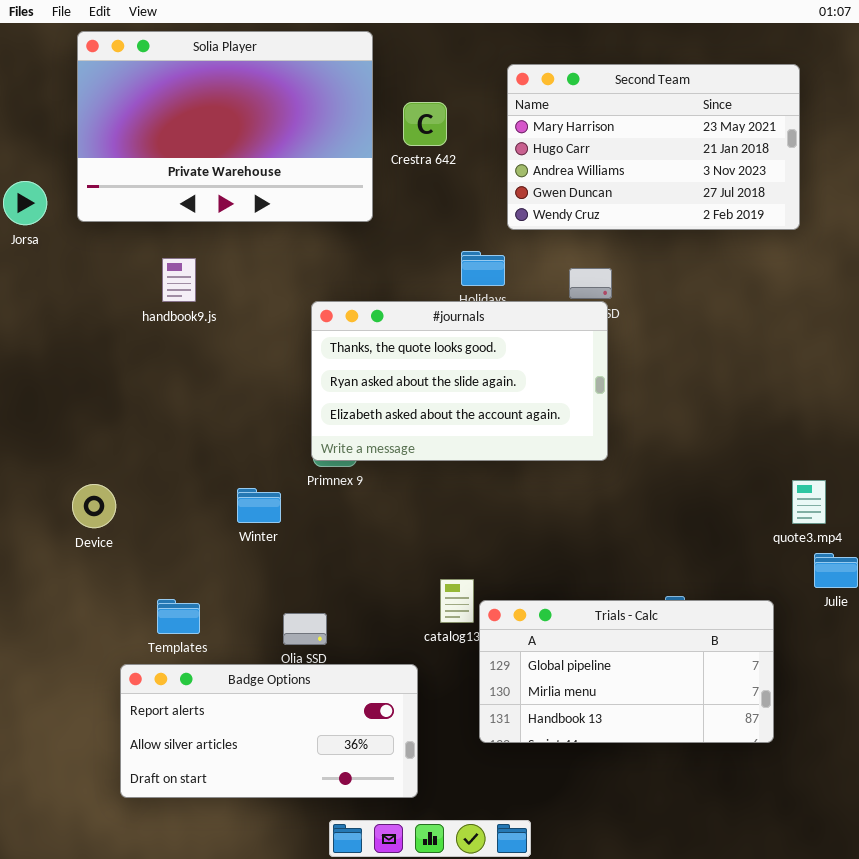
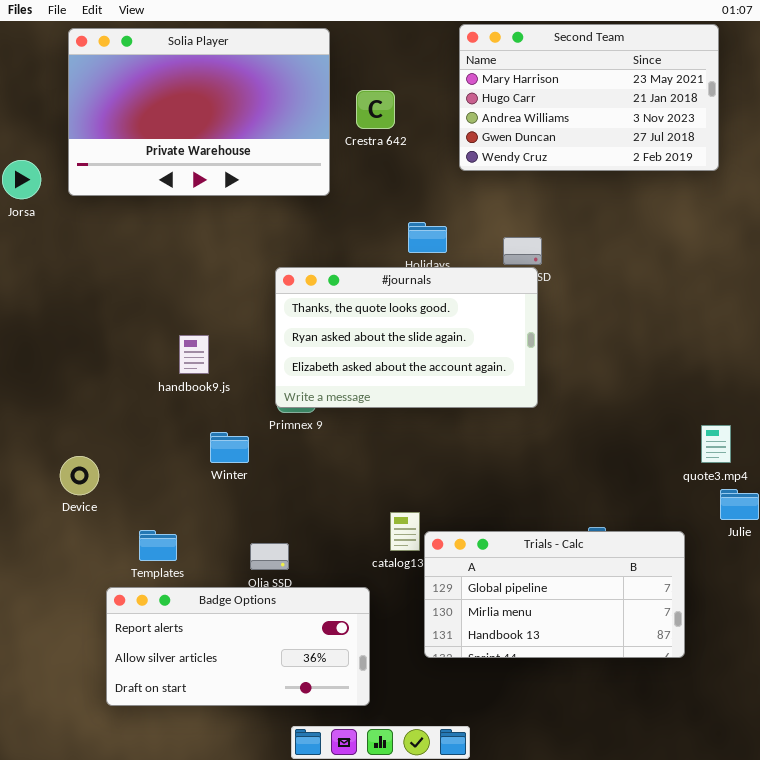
Second Team: [507,64,800,230] -> [459,24,719,171], moved
handbook9.js: [162,258,196,302] -> [179,335,209,374], moved
Device: [72,484,116,528] -> [60,456,99,495], moved

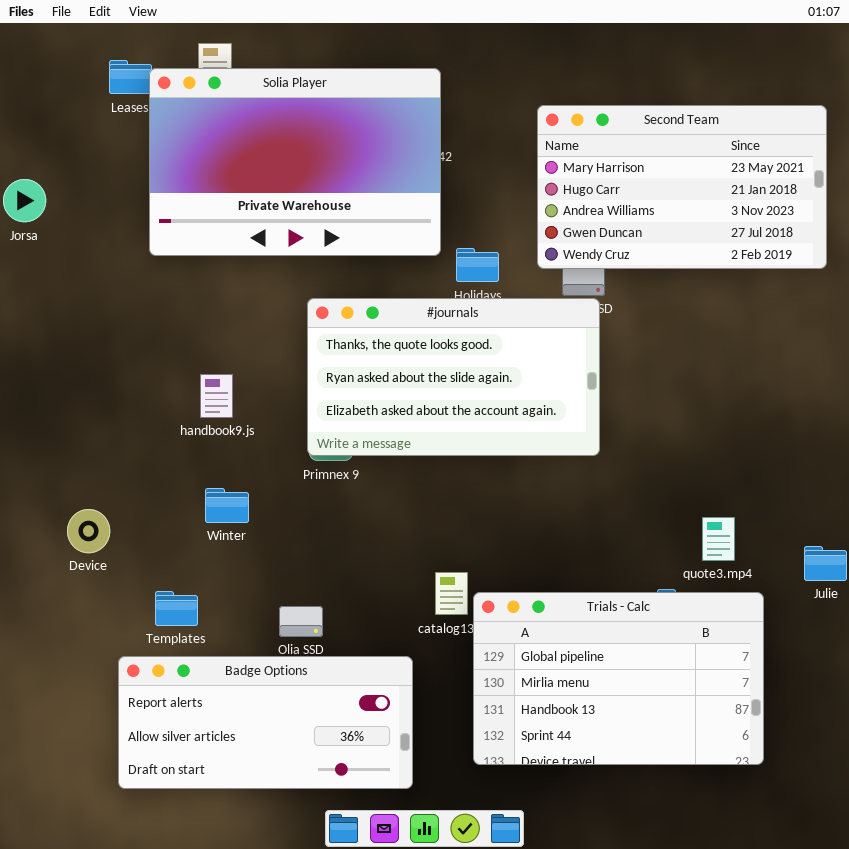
Second Team: [459,24,719,171] -> [537,105,827,269], moved
Solia Player: [68,28,330,196] -> [149,68,441,256], moved
quote3.mp4: [701,425,731,463] -> [702,517,735,561], moved
Winter: [210,432,249,463] -> [205,488,249,523], moved
Trials - Calc: [424,531,685,658] -> [473,592,764,765], resized

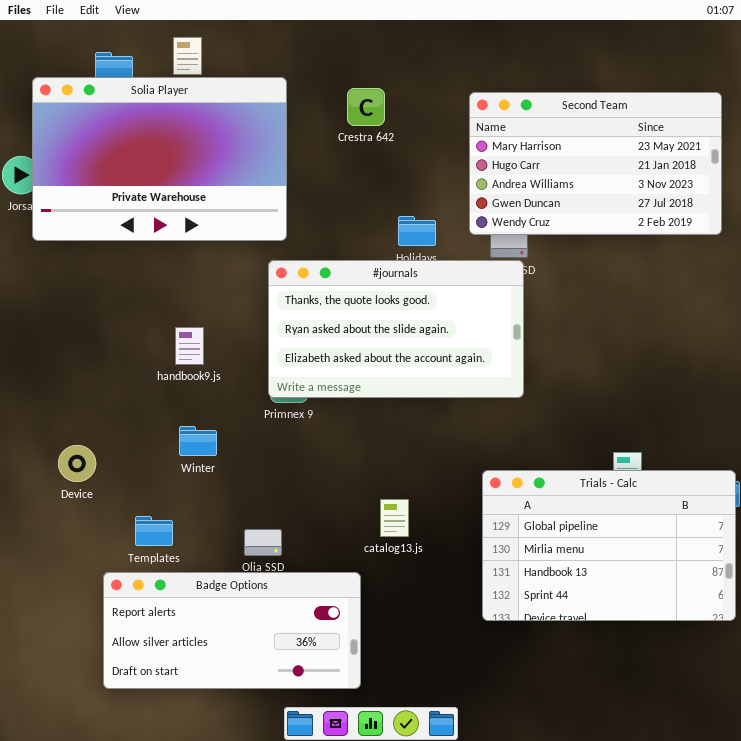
Solia Player: [149,68,441,256] -> [32,77,287,241], moved
Trials - Calc: [473,592,764,765] -> [482,470,736,621], moved

